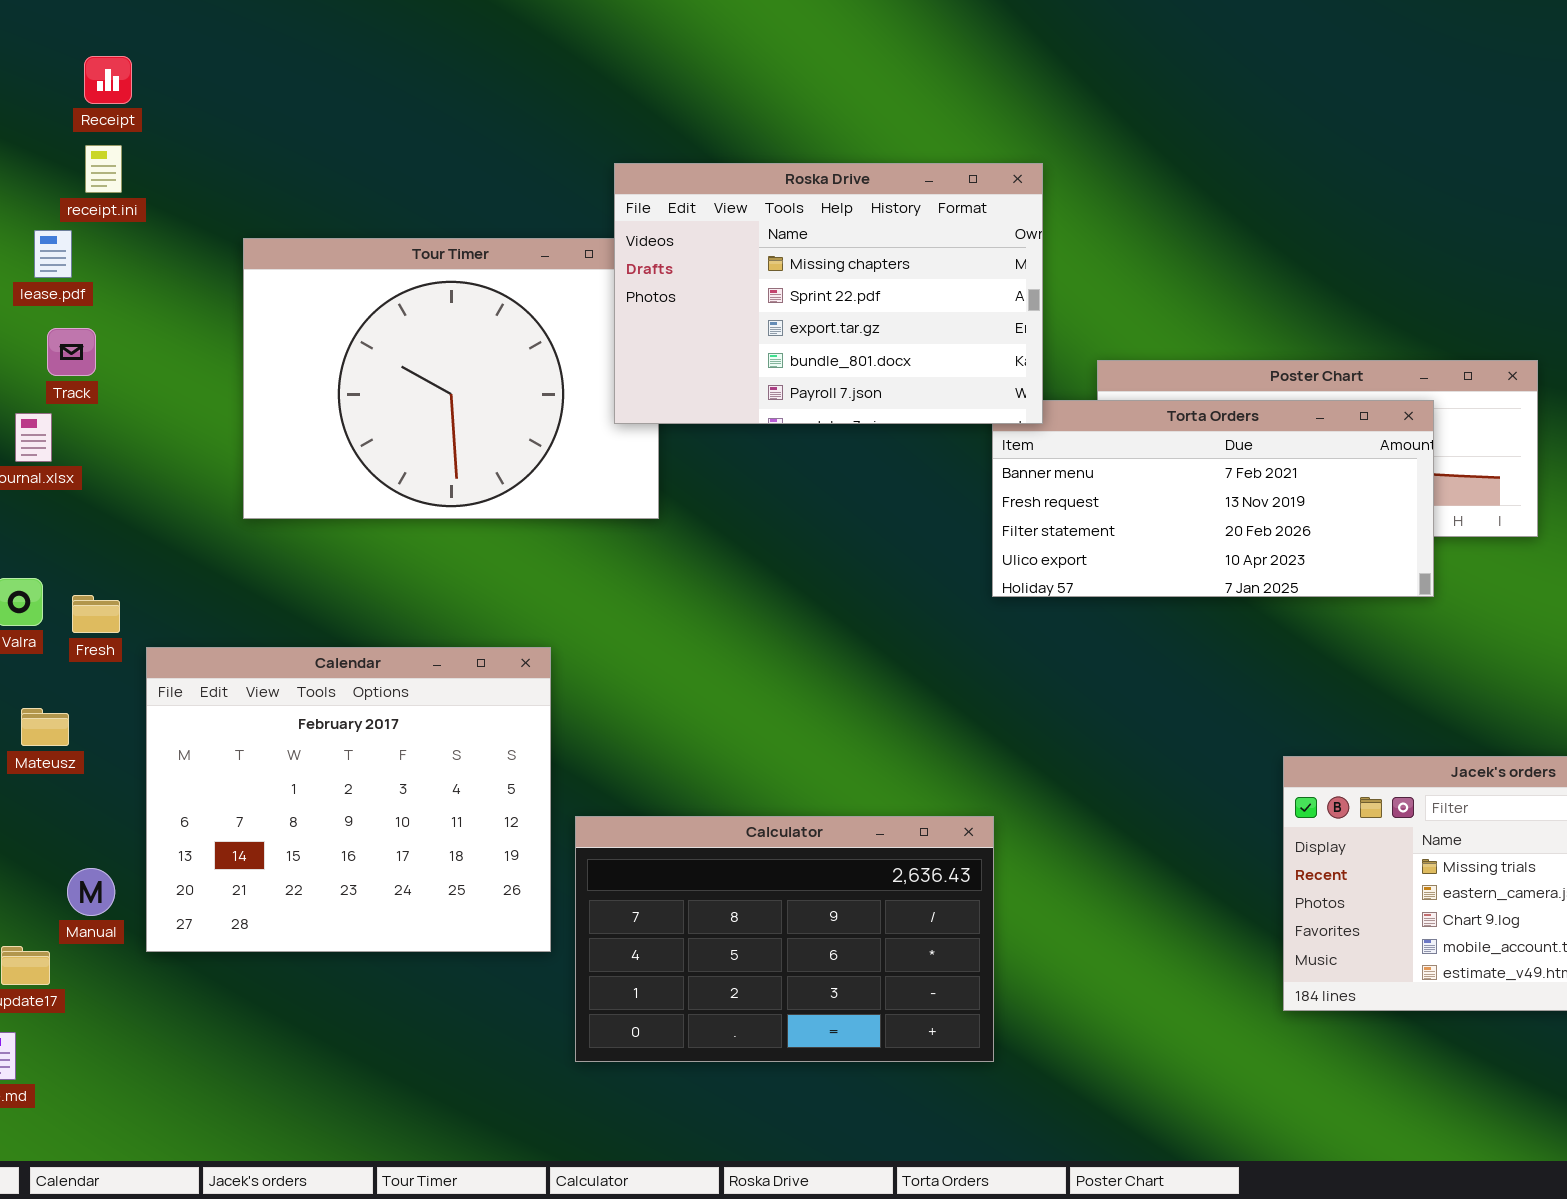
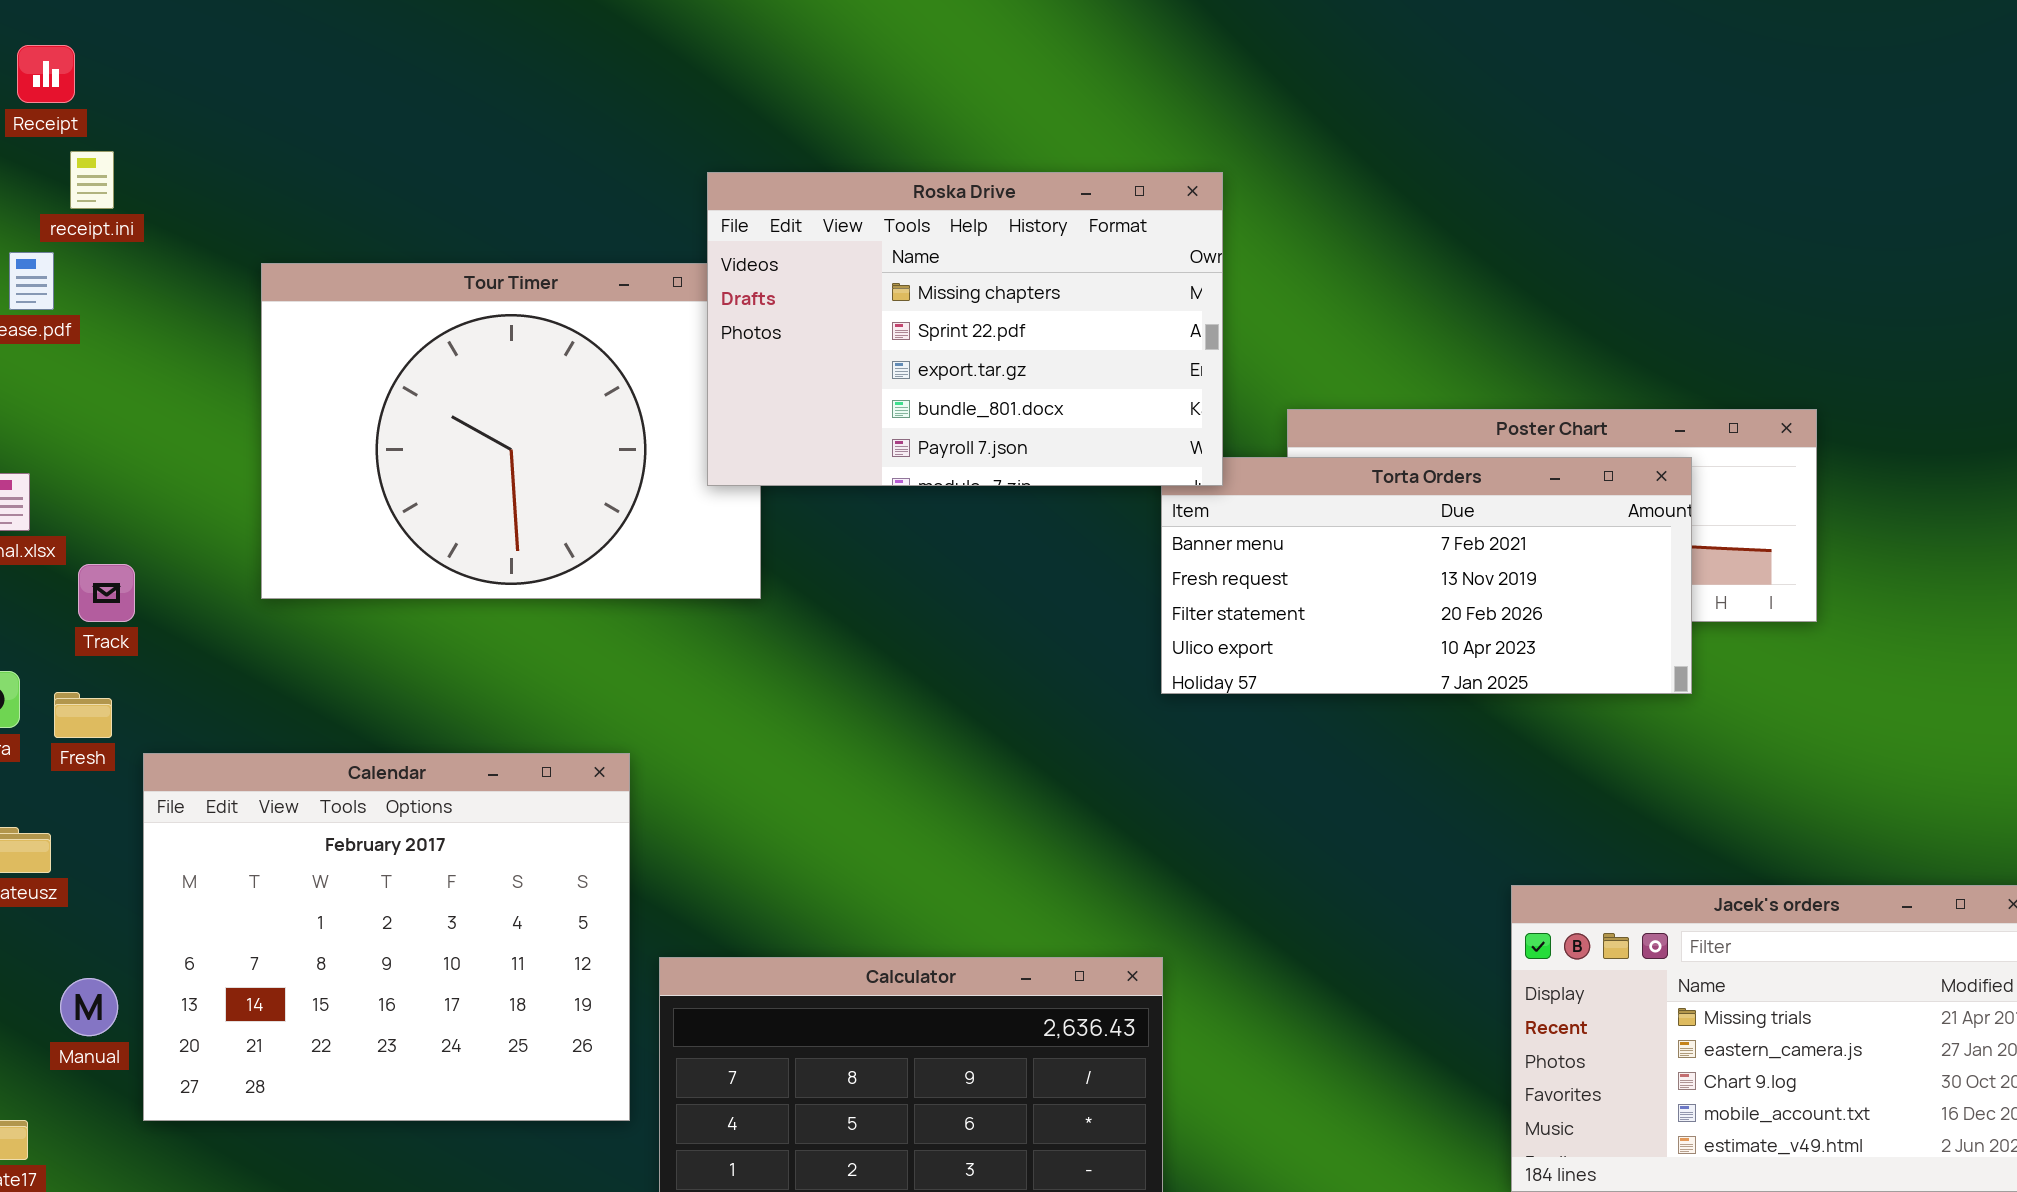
Receipt: [84,56,132,104] -> [17,45,75,103], moved
Track: [47,328,96,376] -> [78,564,135,622], moved
Manual: [67,868,115,916] -> [60,978,118,1036], moved

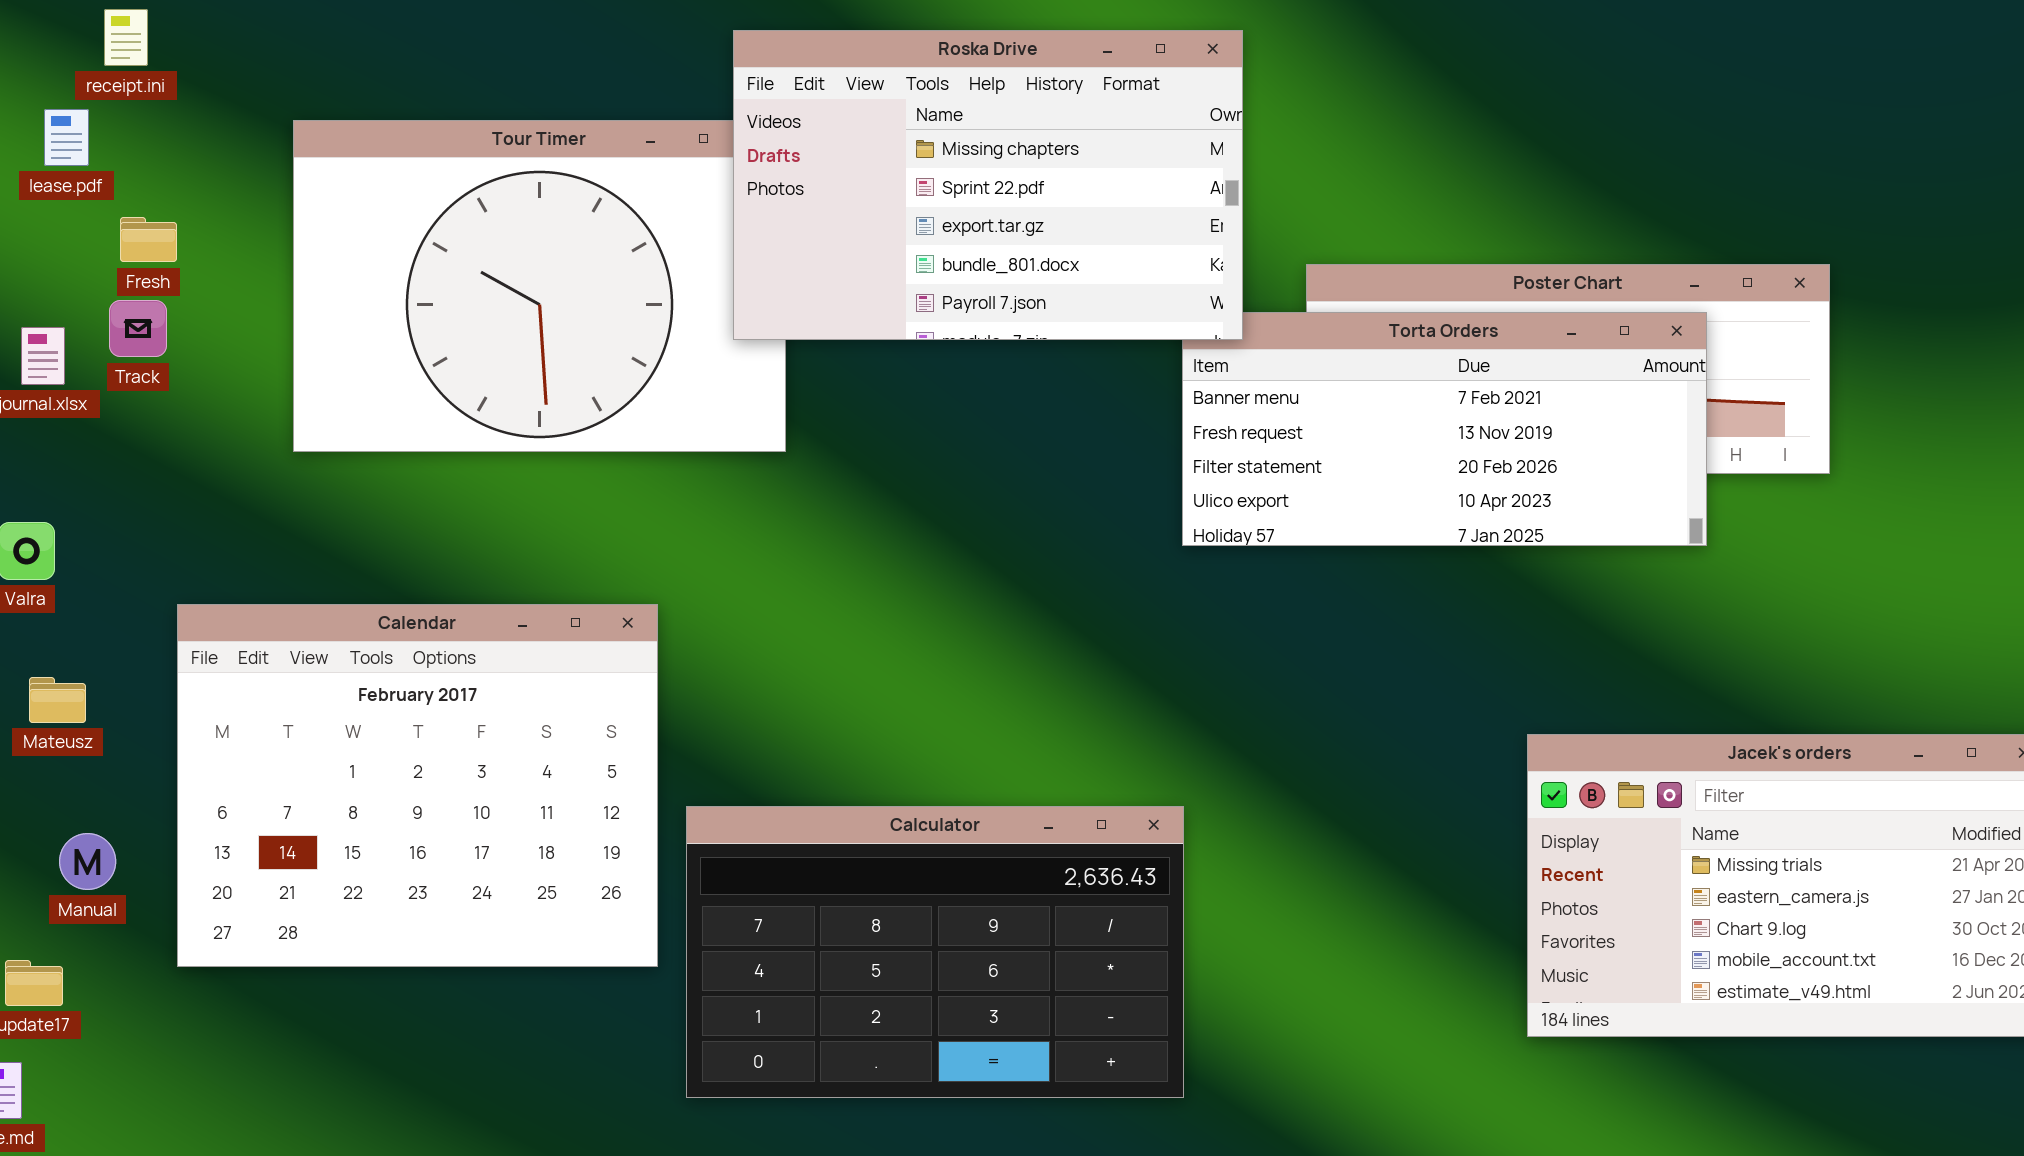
Track: [78,564,135,622] -> [109,300,167,357], moved
Fresh: [54,692,112,738] -> [120,217,177,262], moved
Manual: [60,978,118,1036] -> [59,833,116,890], moved

